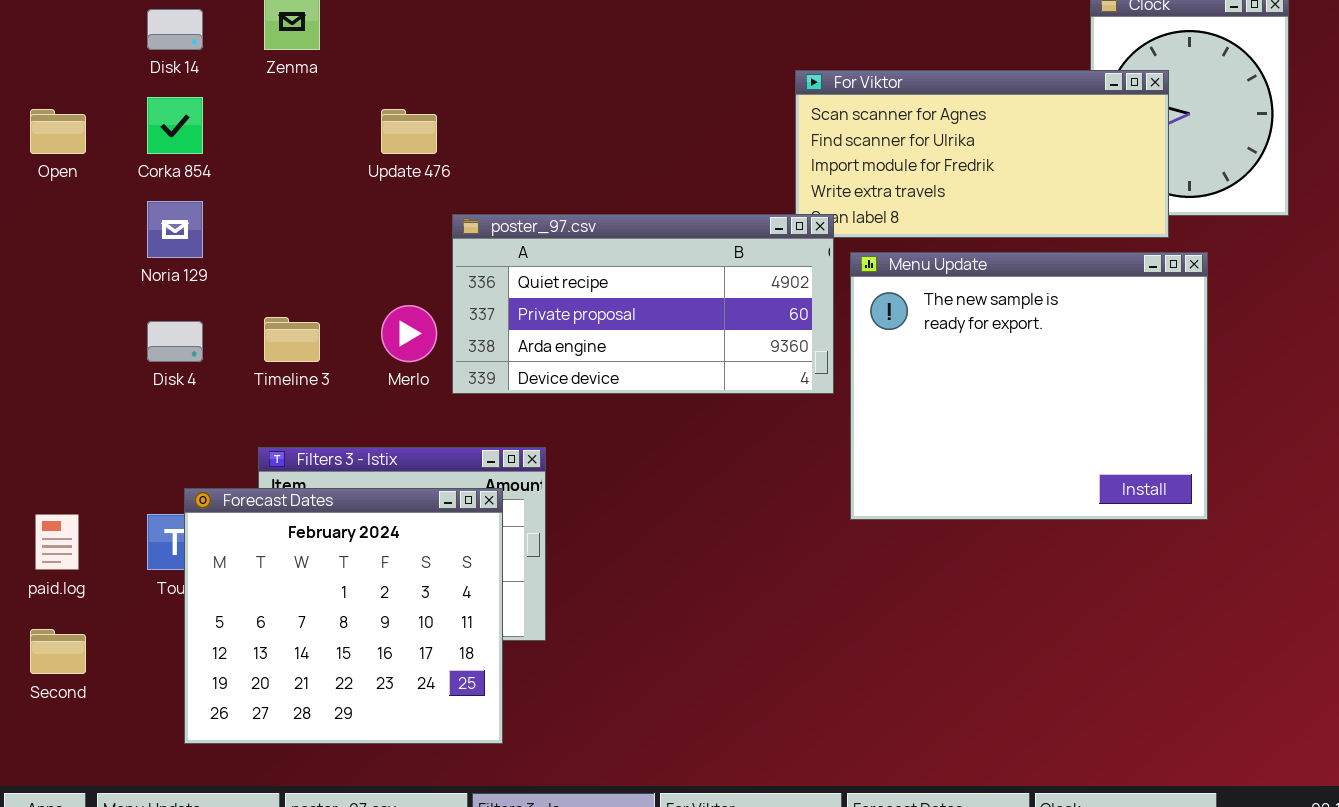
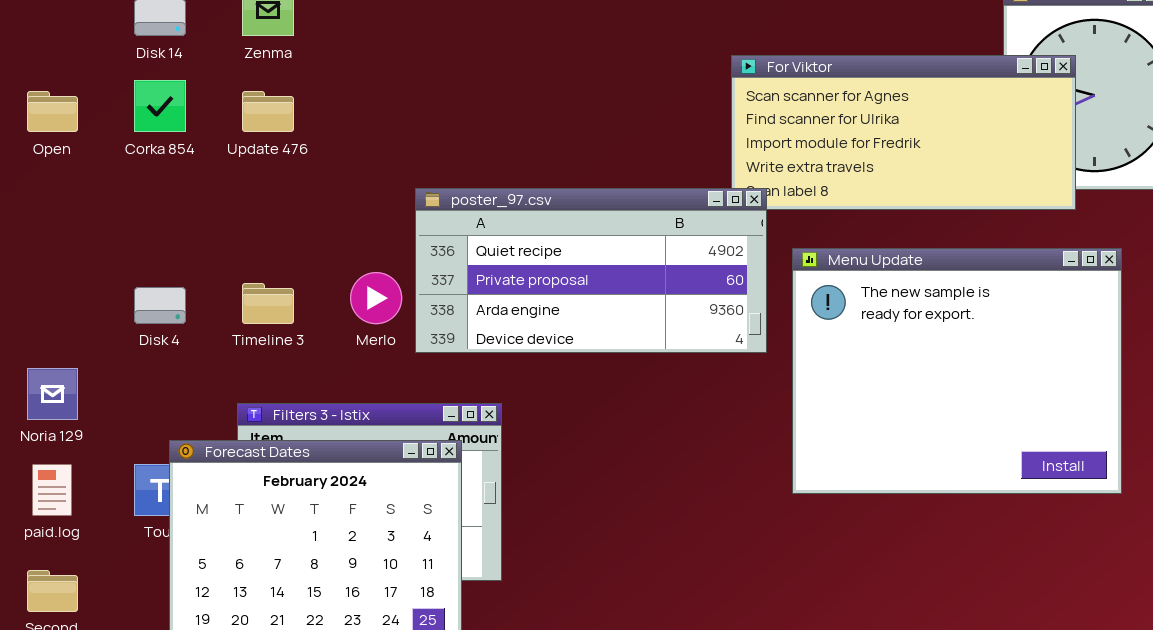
Update 476: [381,109,437,154] -> [242,91,294,132], moved
Noria 129: [147,201,203,258] -> [27,368,78,420], moved
Menu Update: [850,252,1208,520] -> [792,248,1122,494], moved

